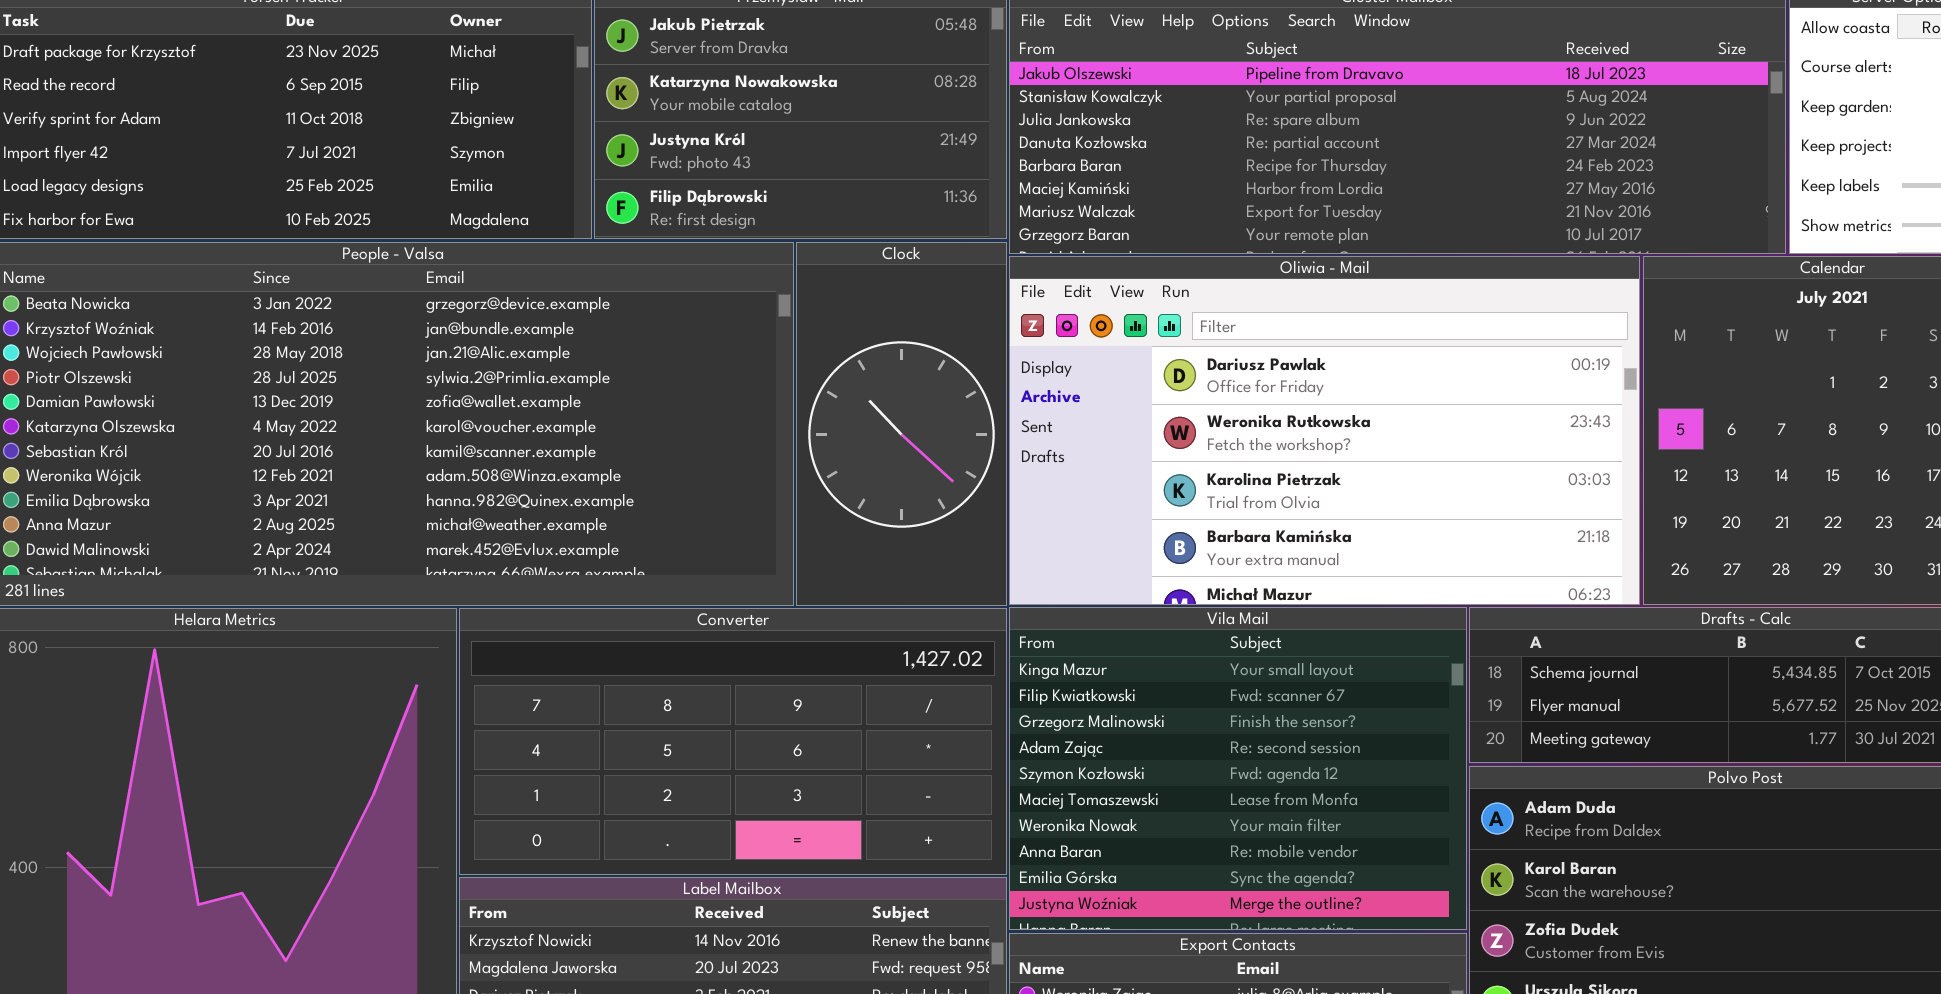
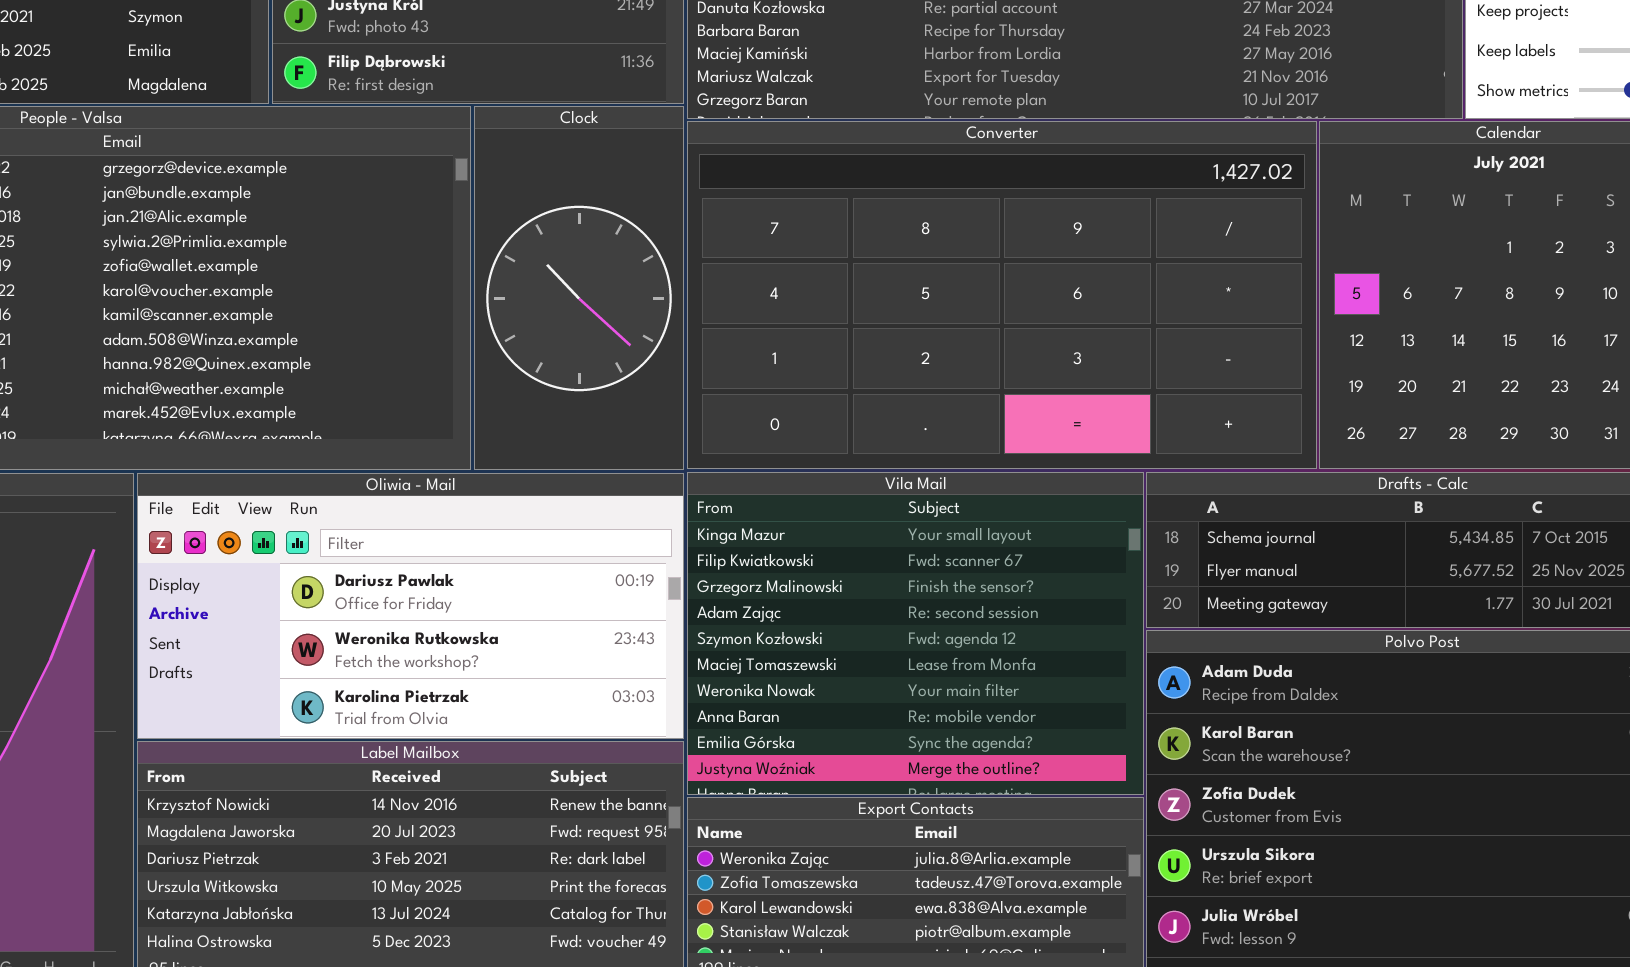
Oliwia - Mail: [1009,256,1640,605] -> [137,473,684,739], moved, resized
Converter: [459,608,1007,875] -> [687,121,1317,469], moved, resized

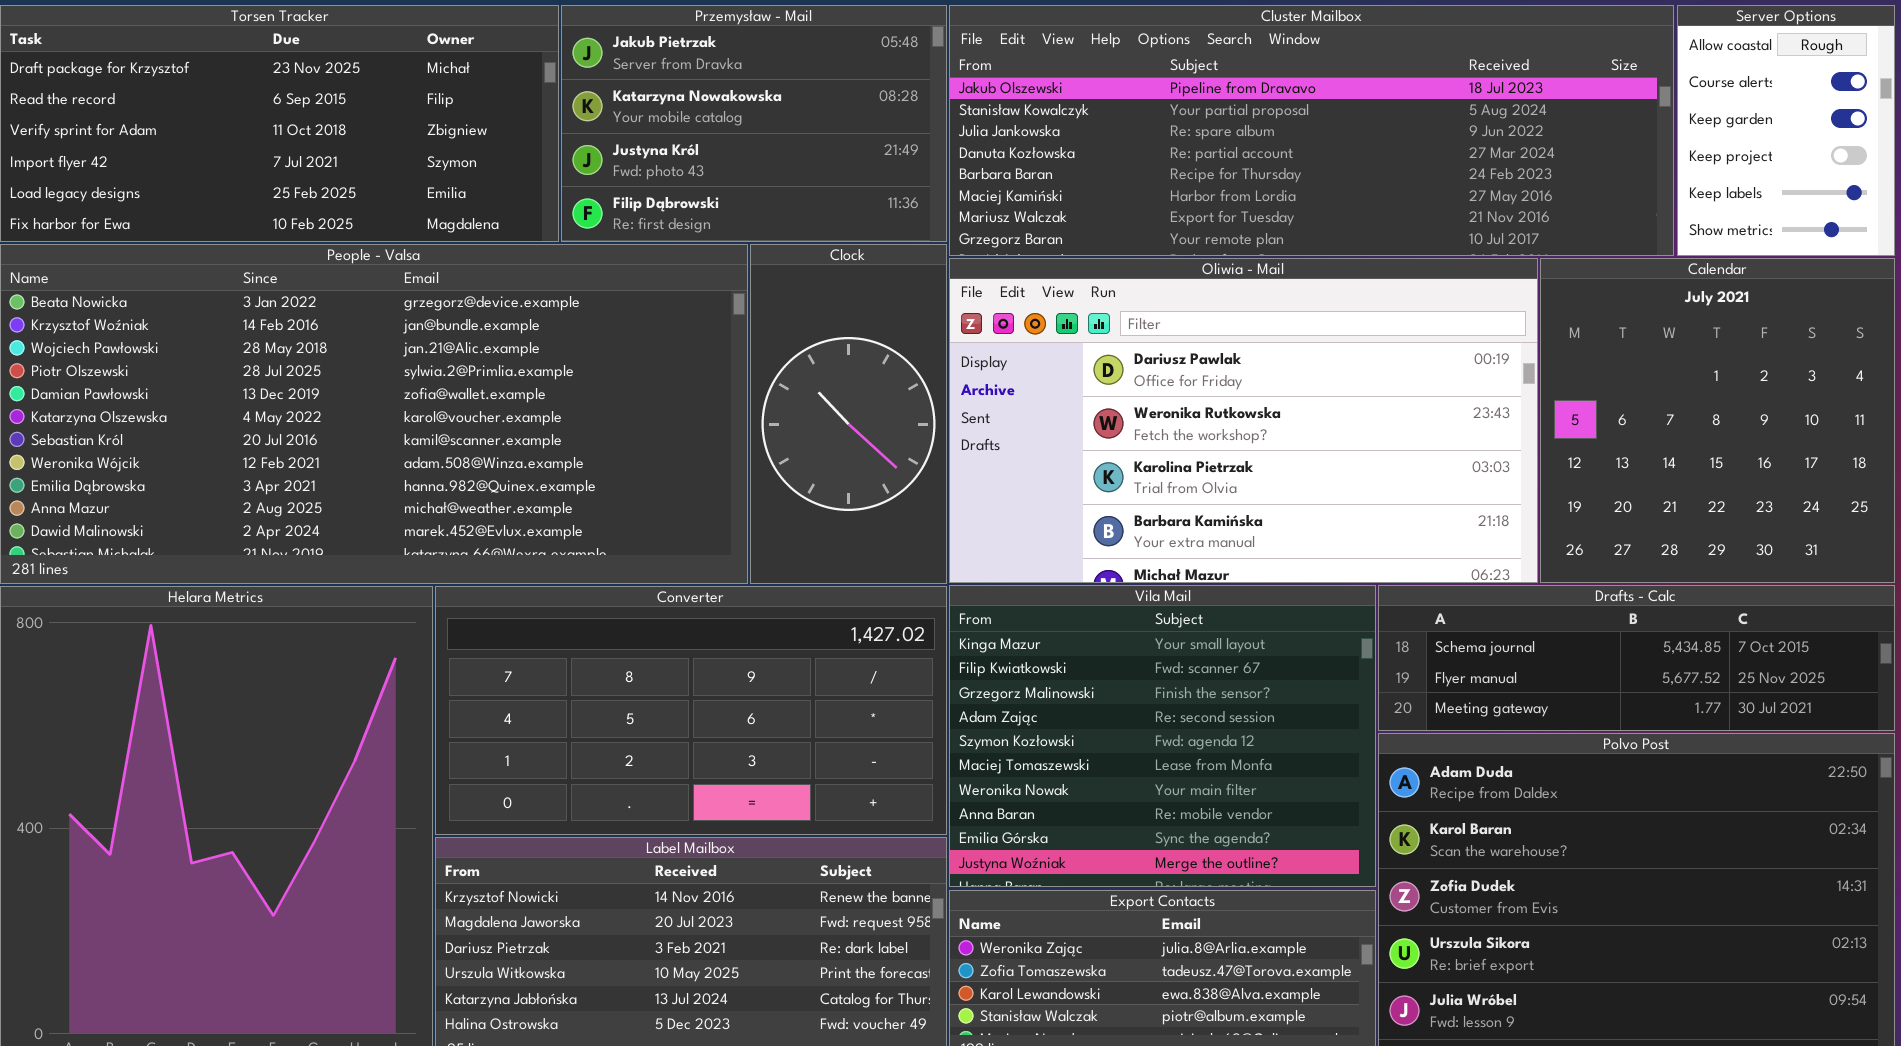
Converter: [687,121,1317,469] -> [435,586,947,835], moved, resized
Oliwia - Mail: [137,473,684,739] -> [949,258,1538,583], moved, resized

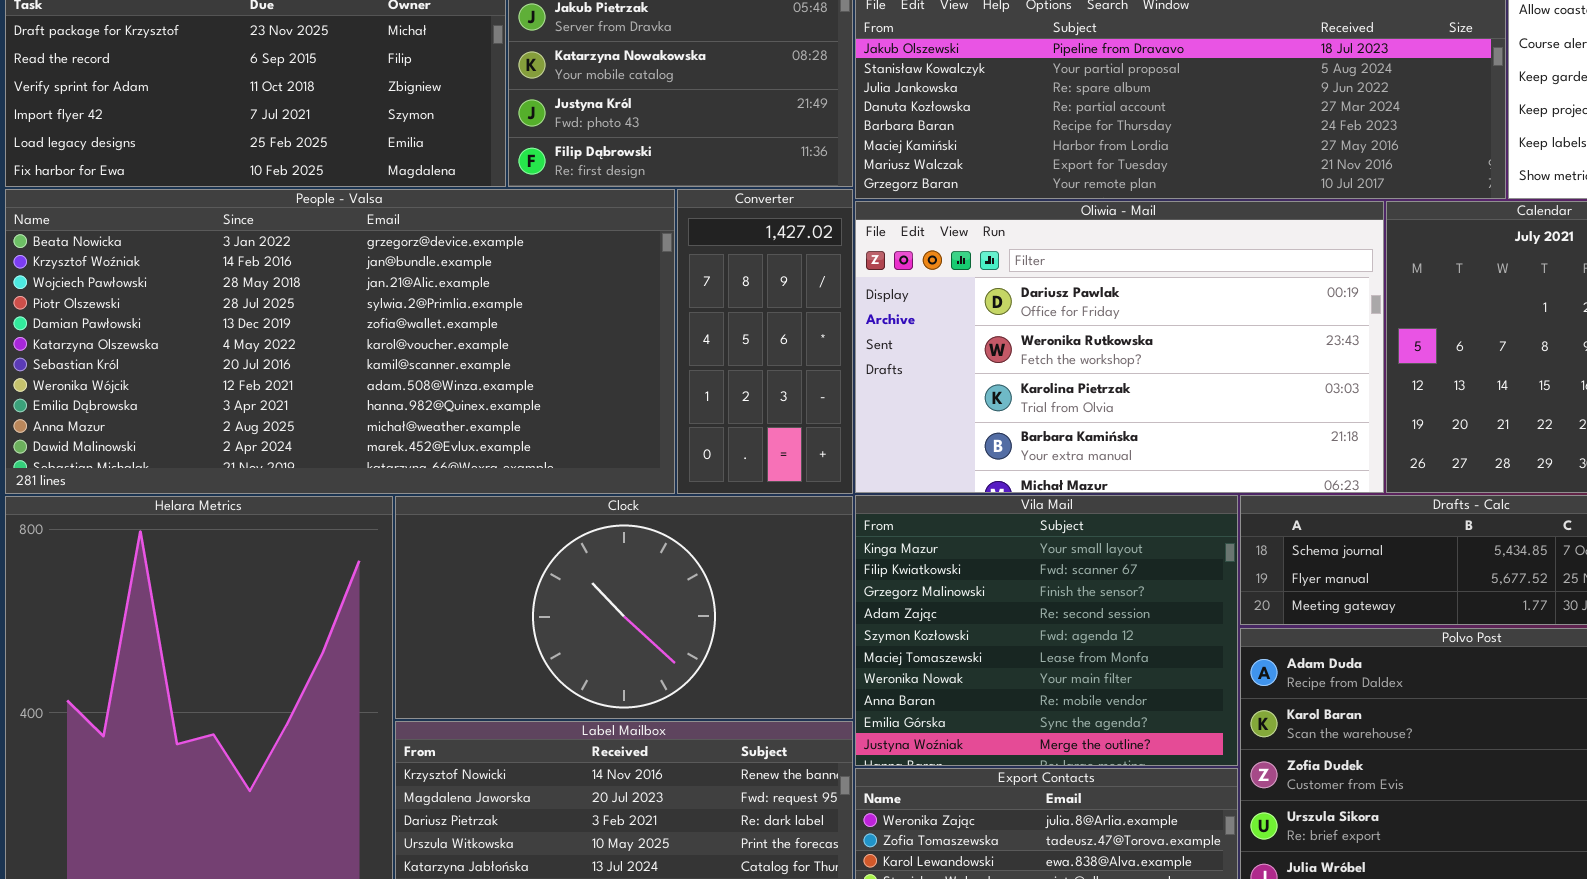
Clock: [750,244,947,584] -> [395,496,853,719], moved, resized
Converter: [435,586,947,835] -> [677,189,853,494], moved, resized

